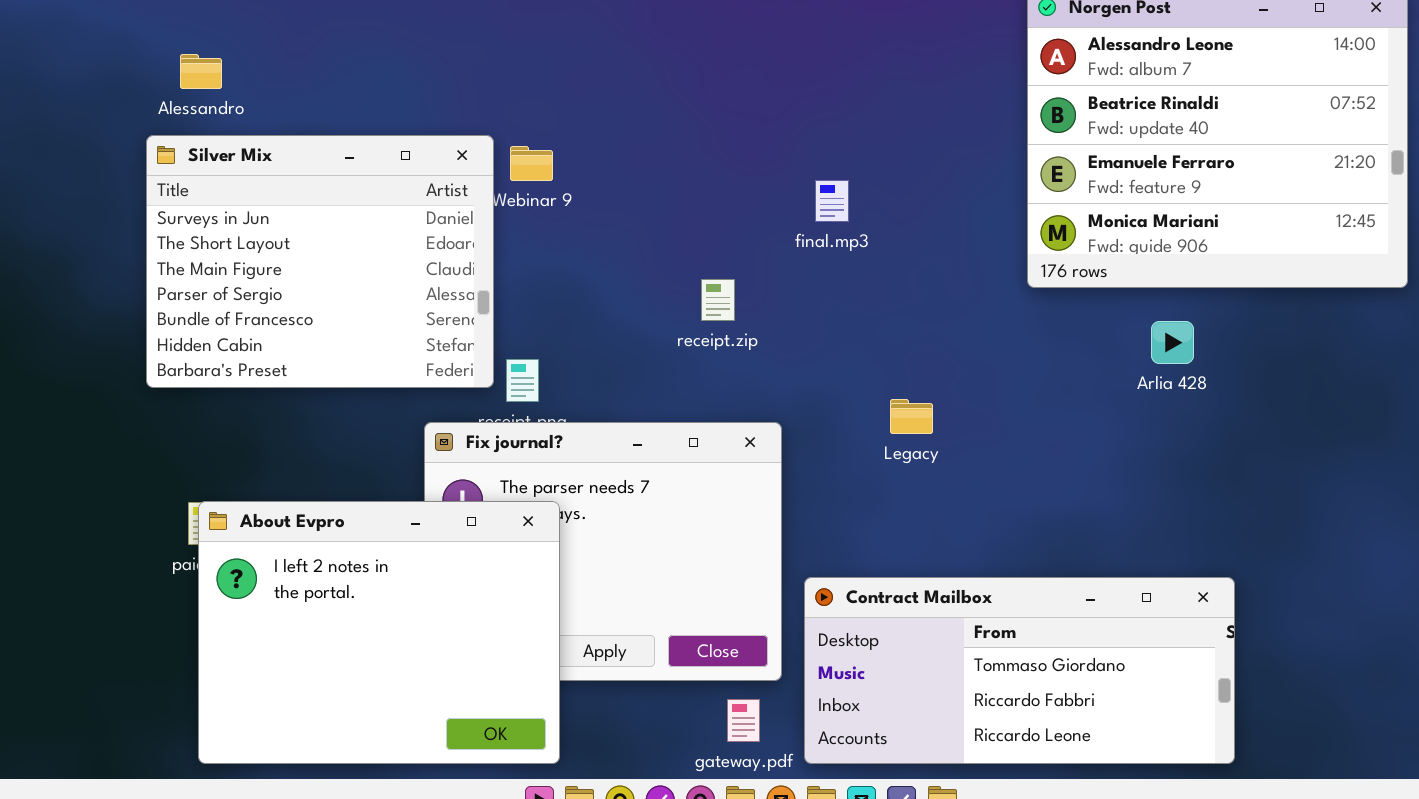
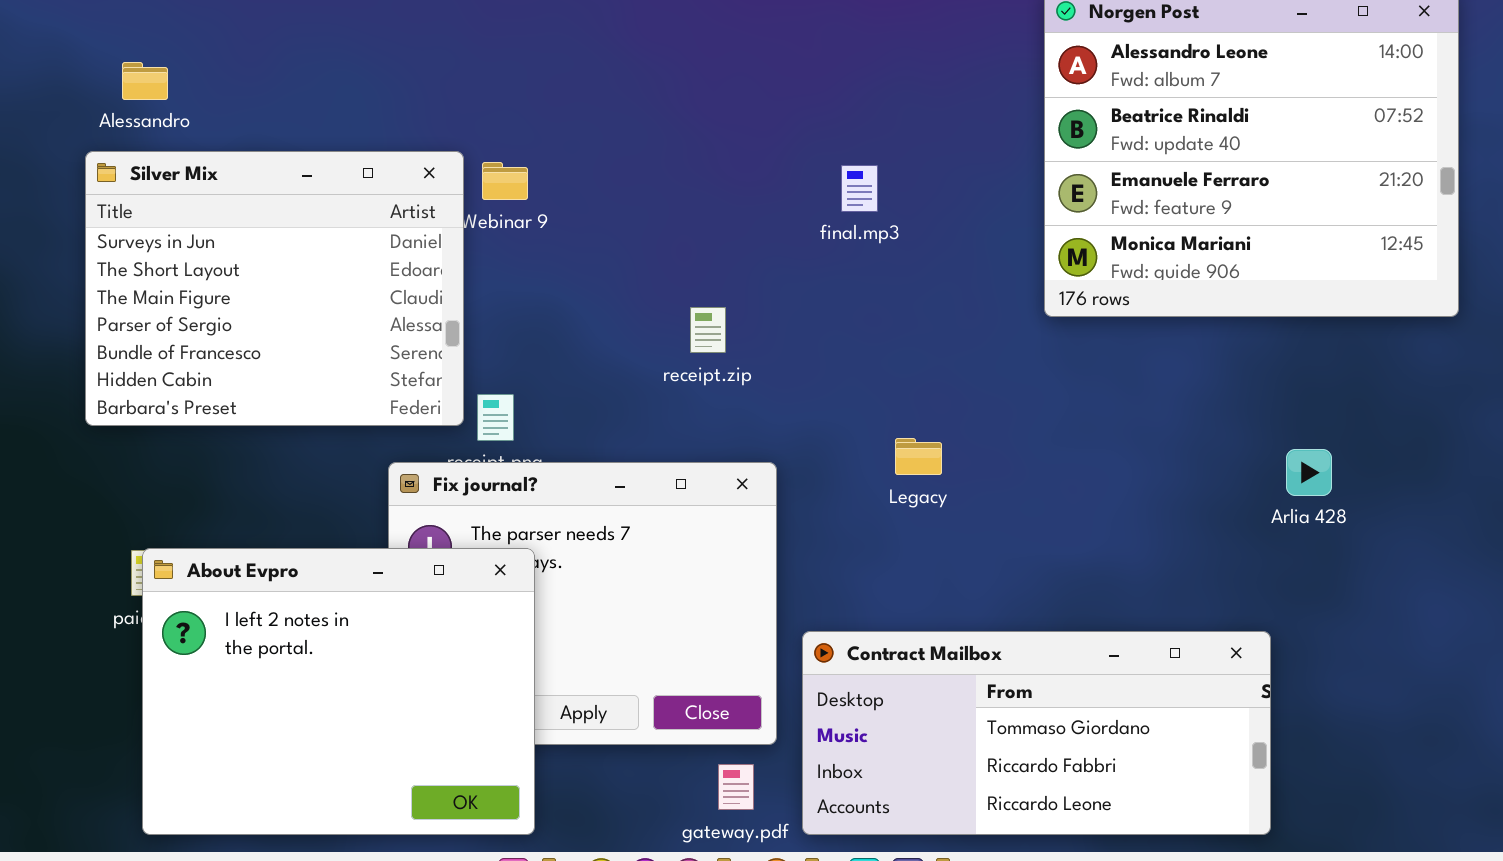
final.mp3: [815,180,849,222] -> [841,165,878,212], moved
Arlia 428: [1151,321,1194,364] -> [1286,449,1332,496], moved

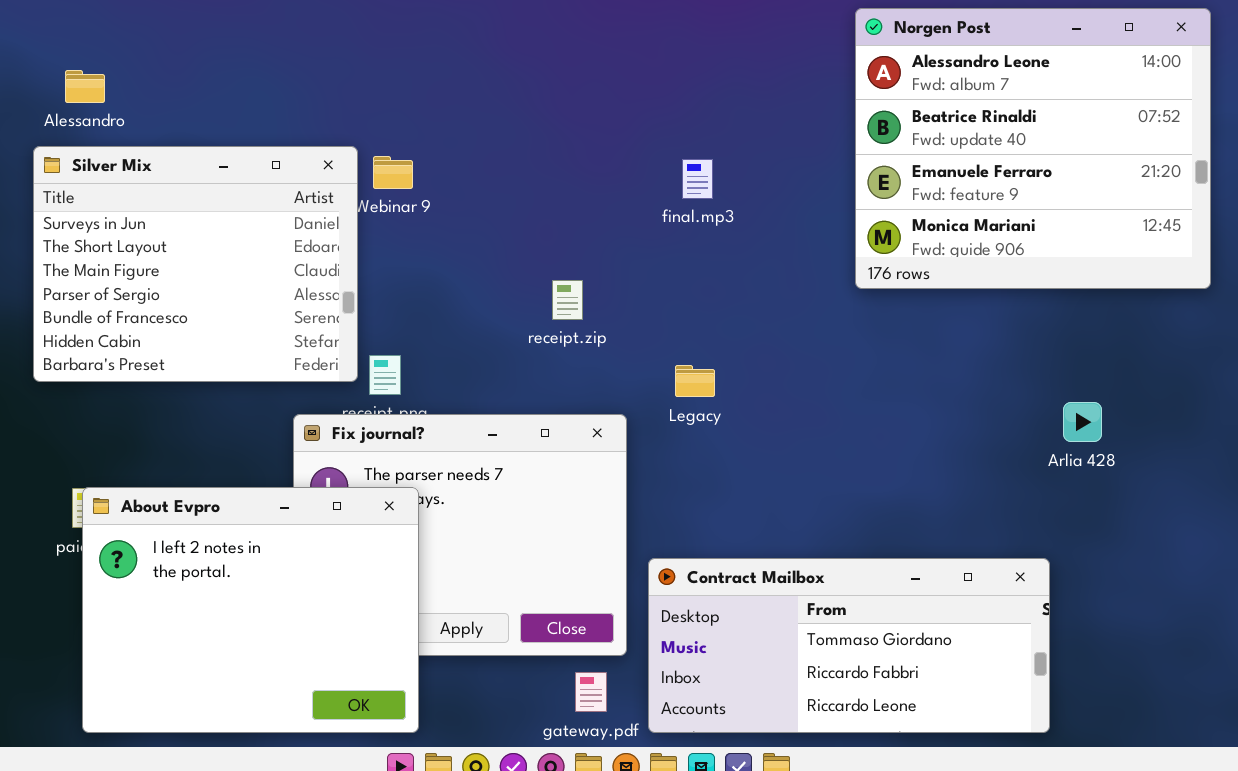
Legacy: [895,438,942,475] -> [675,365,715,397], moved

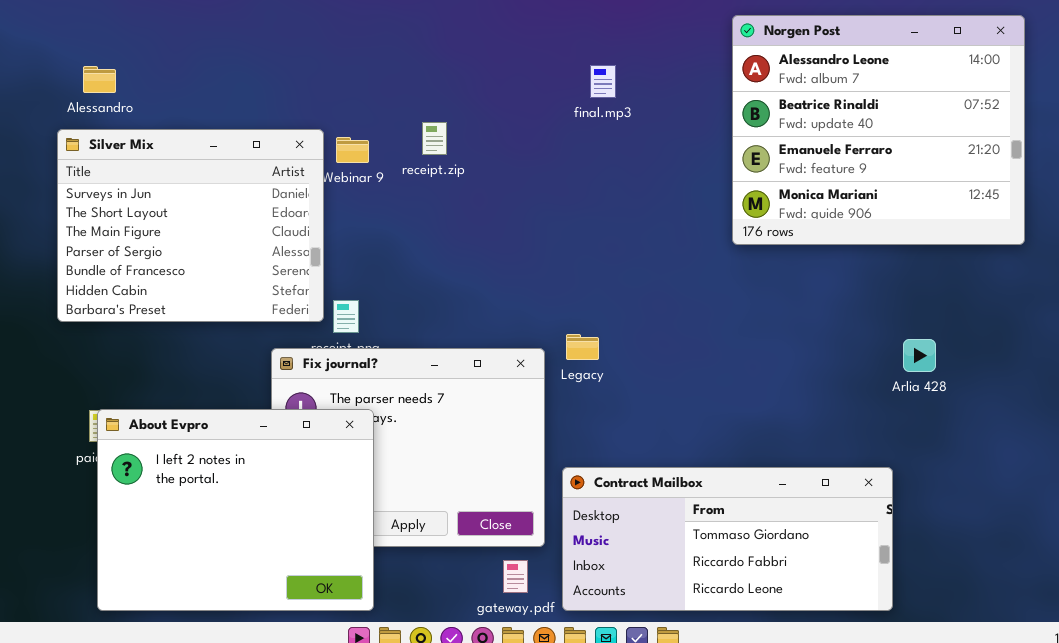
final.mp3: [682,159,713,199] -> [590,65,616,98], moved
receipt.zip: [552,280,583,320] -> [422,122,447,155], moved
Legacy: [675,365,715,397] -> [566,334,599,360], moved

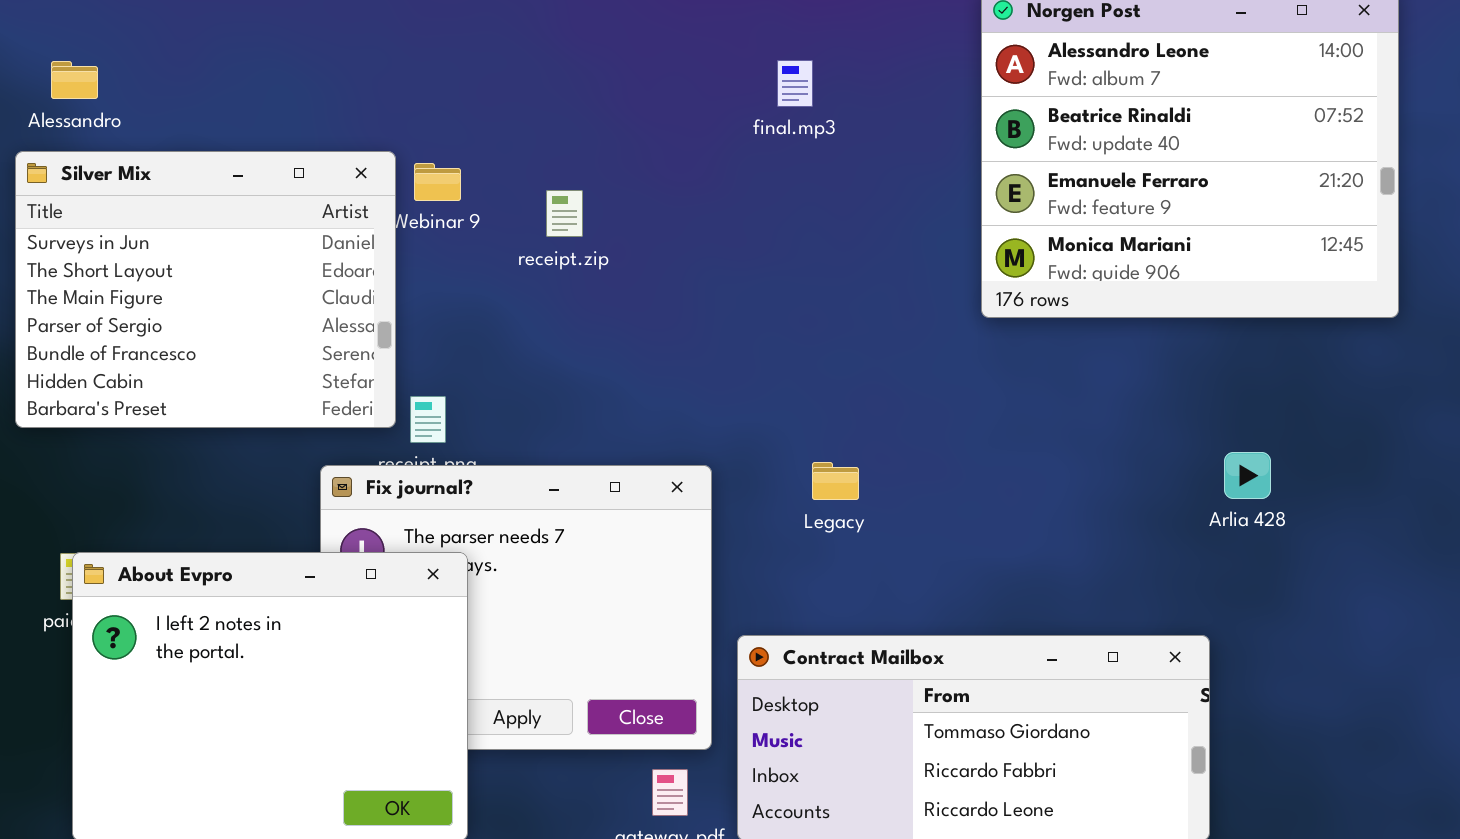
receipt.zip: [422,122,447,155] -> [546,190,583,237], moved
Legacy: [566,334,599,360] -> [812,462,859,500], moved

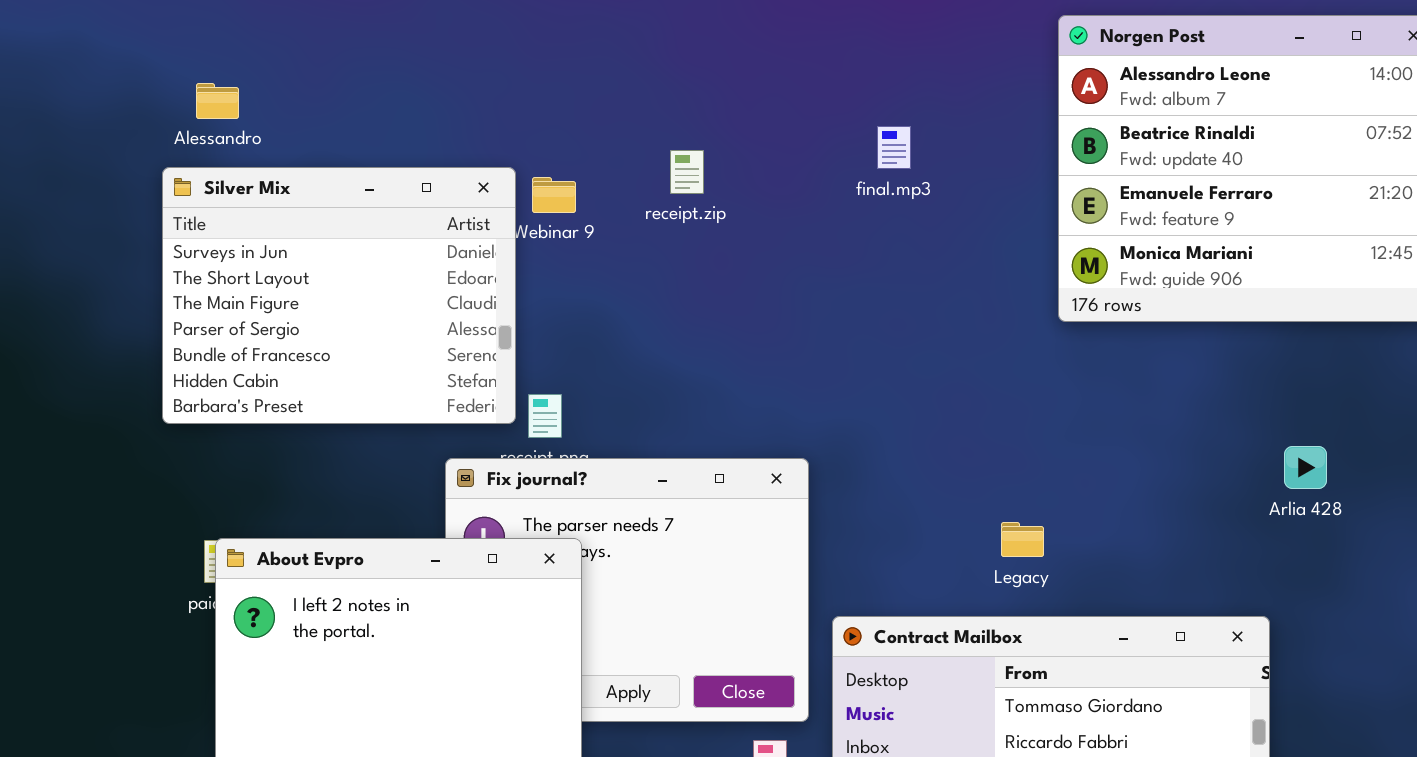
final.mp3: [777,60,813,107] -> [877,126,911,169], moved
receipt.zip: [546,190,583,237] -> [670,150,704,194], moved
Legacy: [812,462,859,500] -> [1001,522,1044,557], moved

